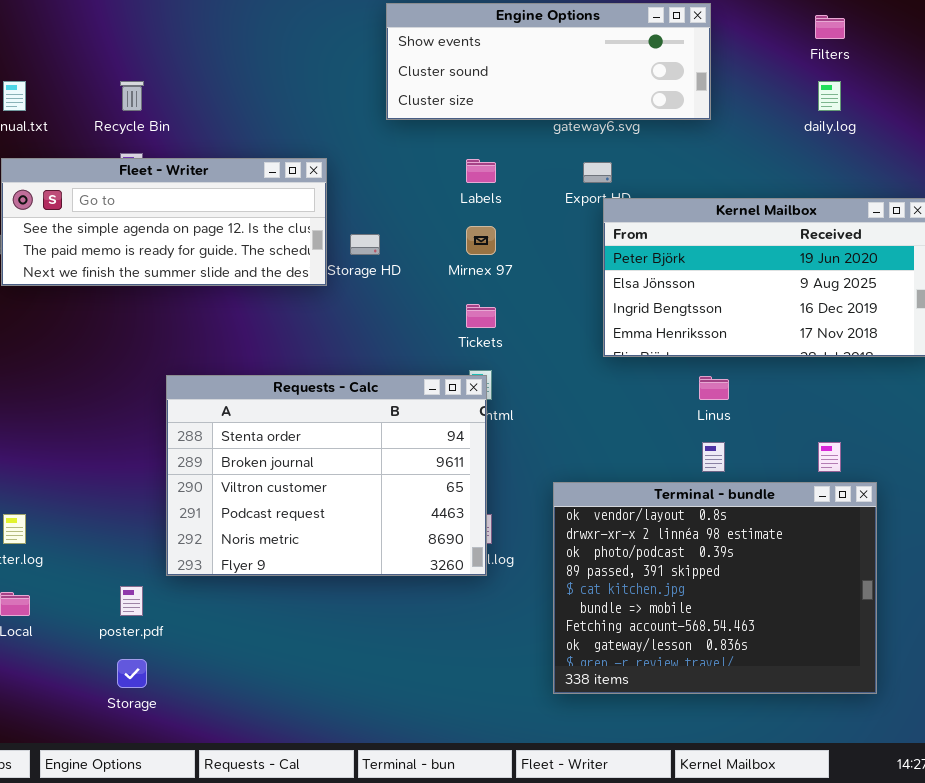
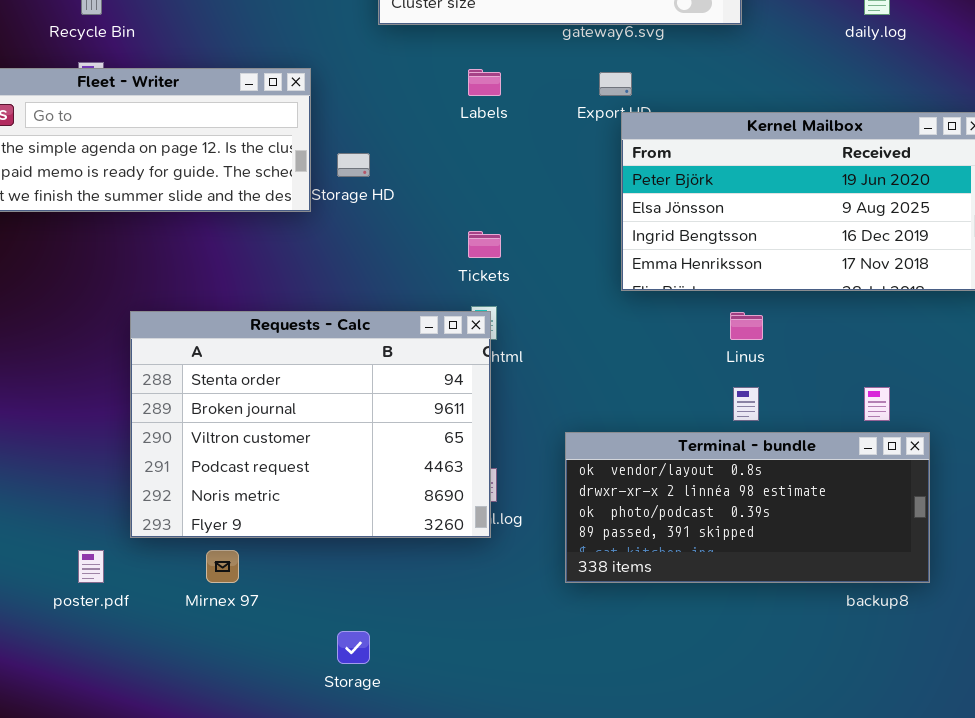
Mirnex 97: [466,226,496,255] -> [206,550,239,583], moved
Terminal - bundle: [553,482,877,694] -> [565,432,930,583], resized
Storage: [117,659,147,688] -> [337,631,370,664], moved

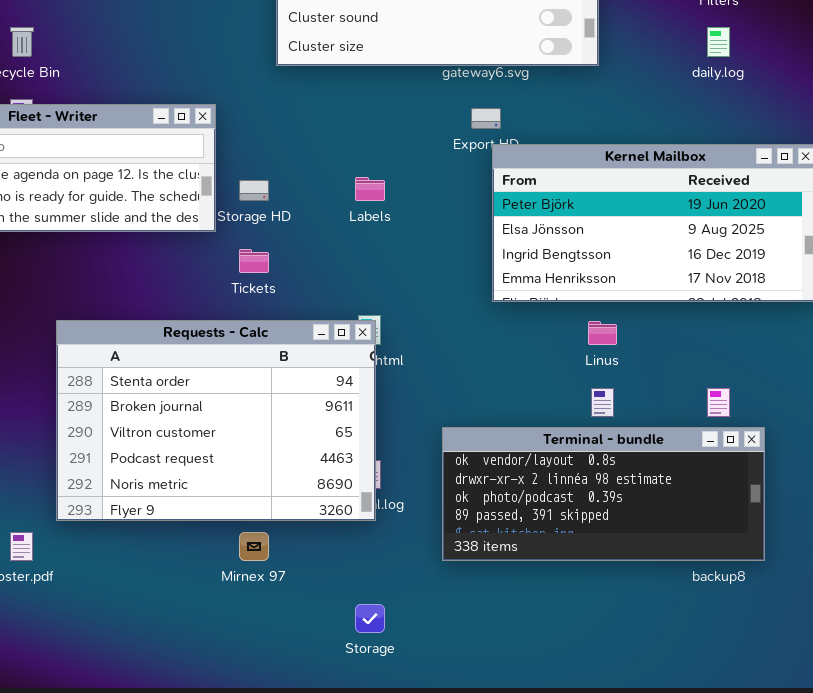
Labels: [468,69,501,96] -> [355,177,385,201], moved
Tickets: [468,231,501,258] -> [239,249,269,273], moved
Mirnex 97: [206,550,239,583] -> [239,532,269,561], moved
Storage: [337,631,370,664] -> [355,604,385,633], moved

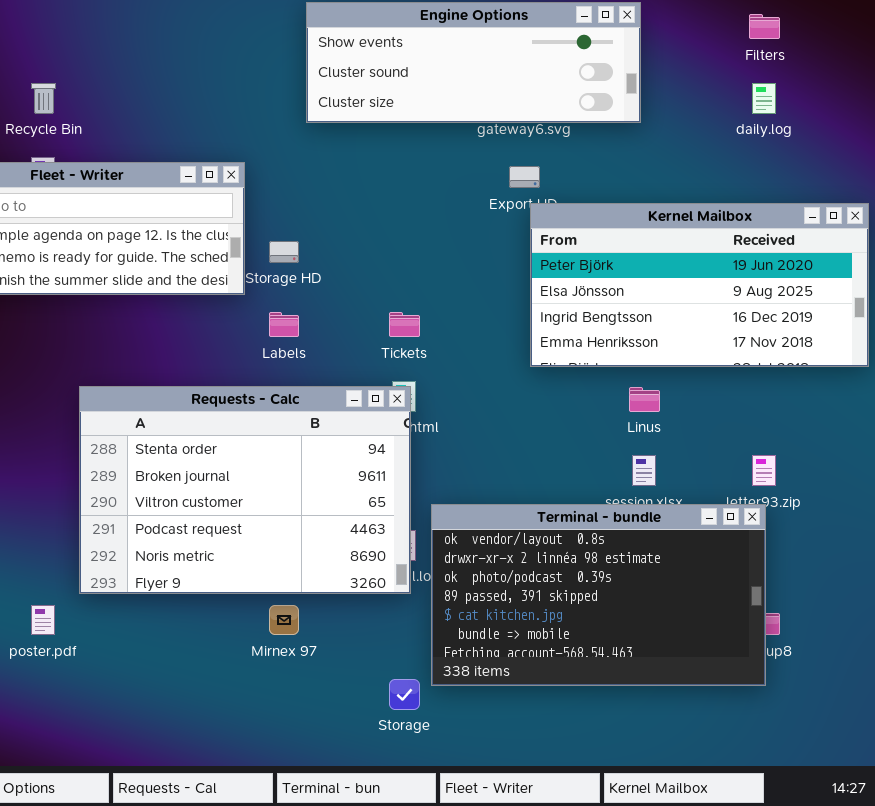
Labels: [355,177,385,201] -> [269,312,299,337], moved
Tickets: [239,249,269,273] -> [389,312,420,337], moved
Terminal - bundle: [442,427,765,561] -> [431,504,766,686], moved, resized

